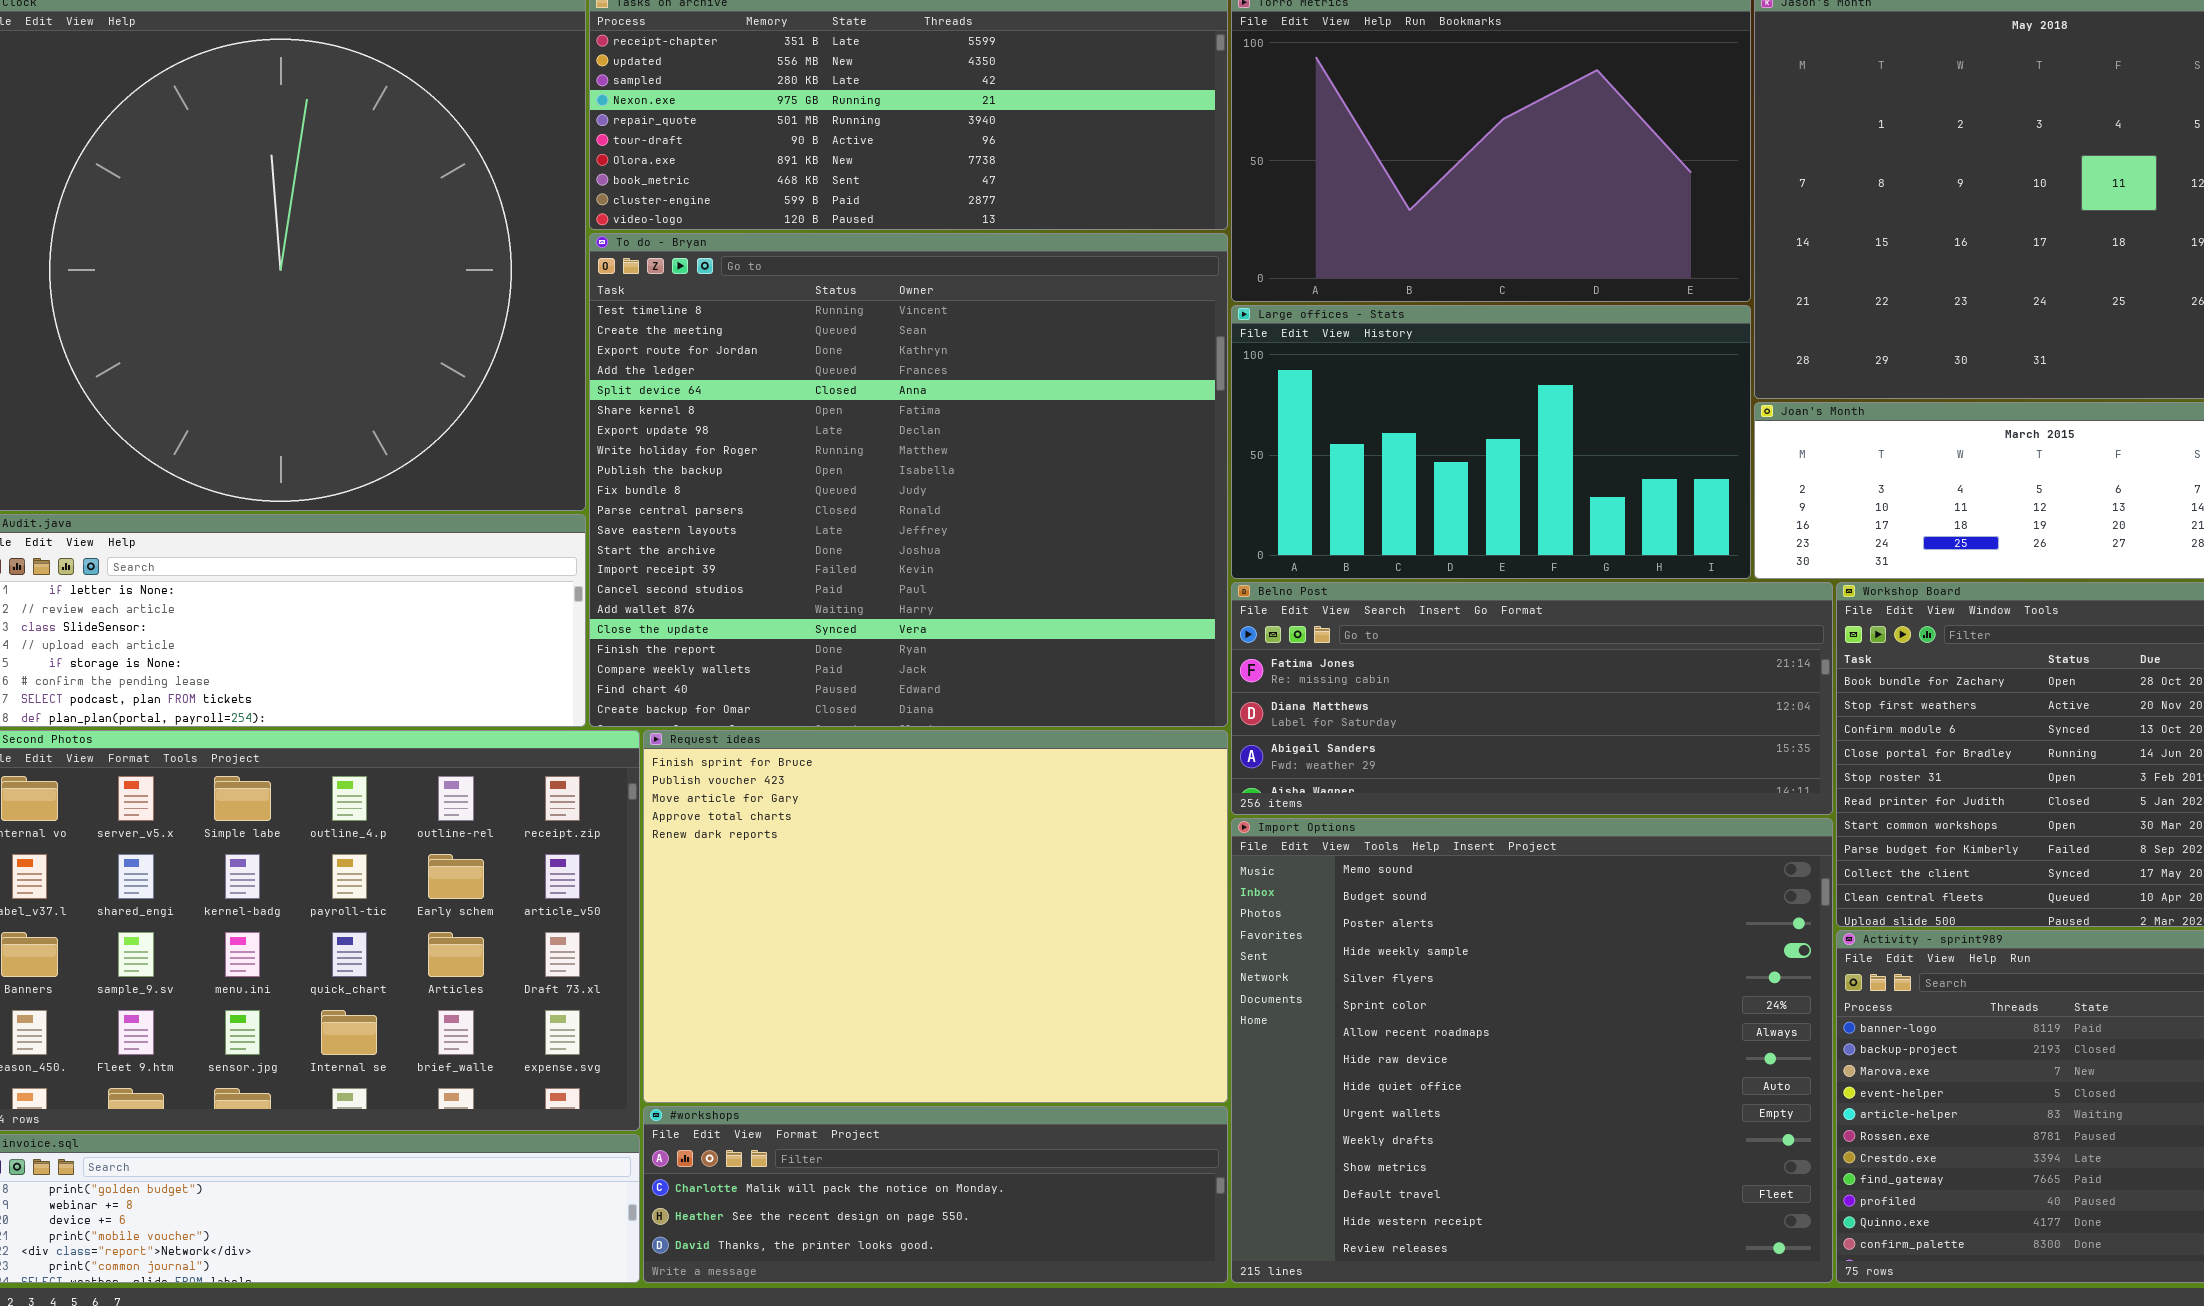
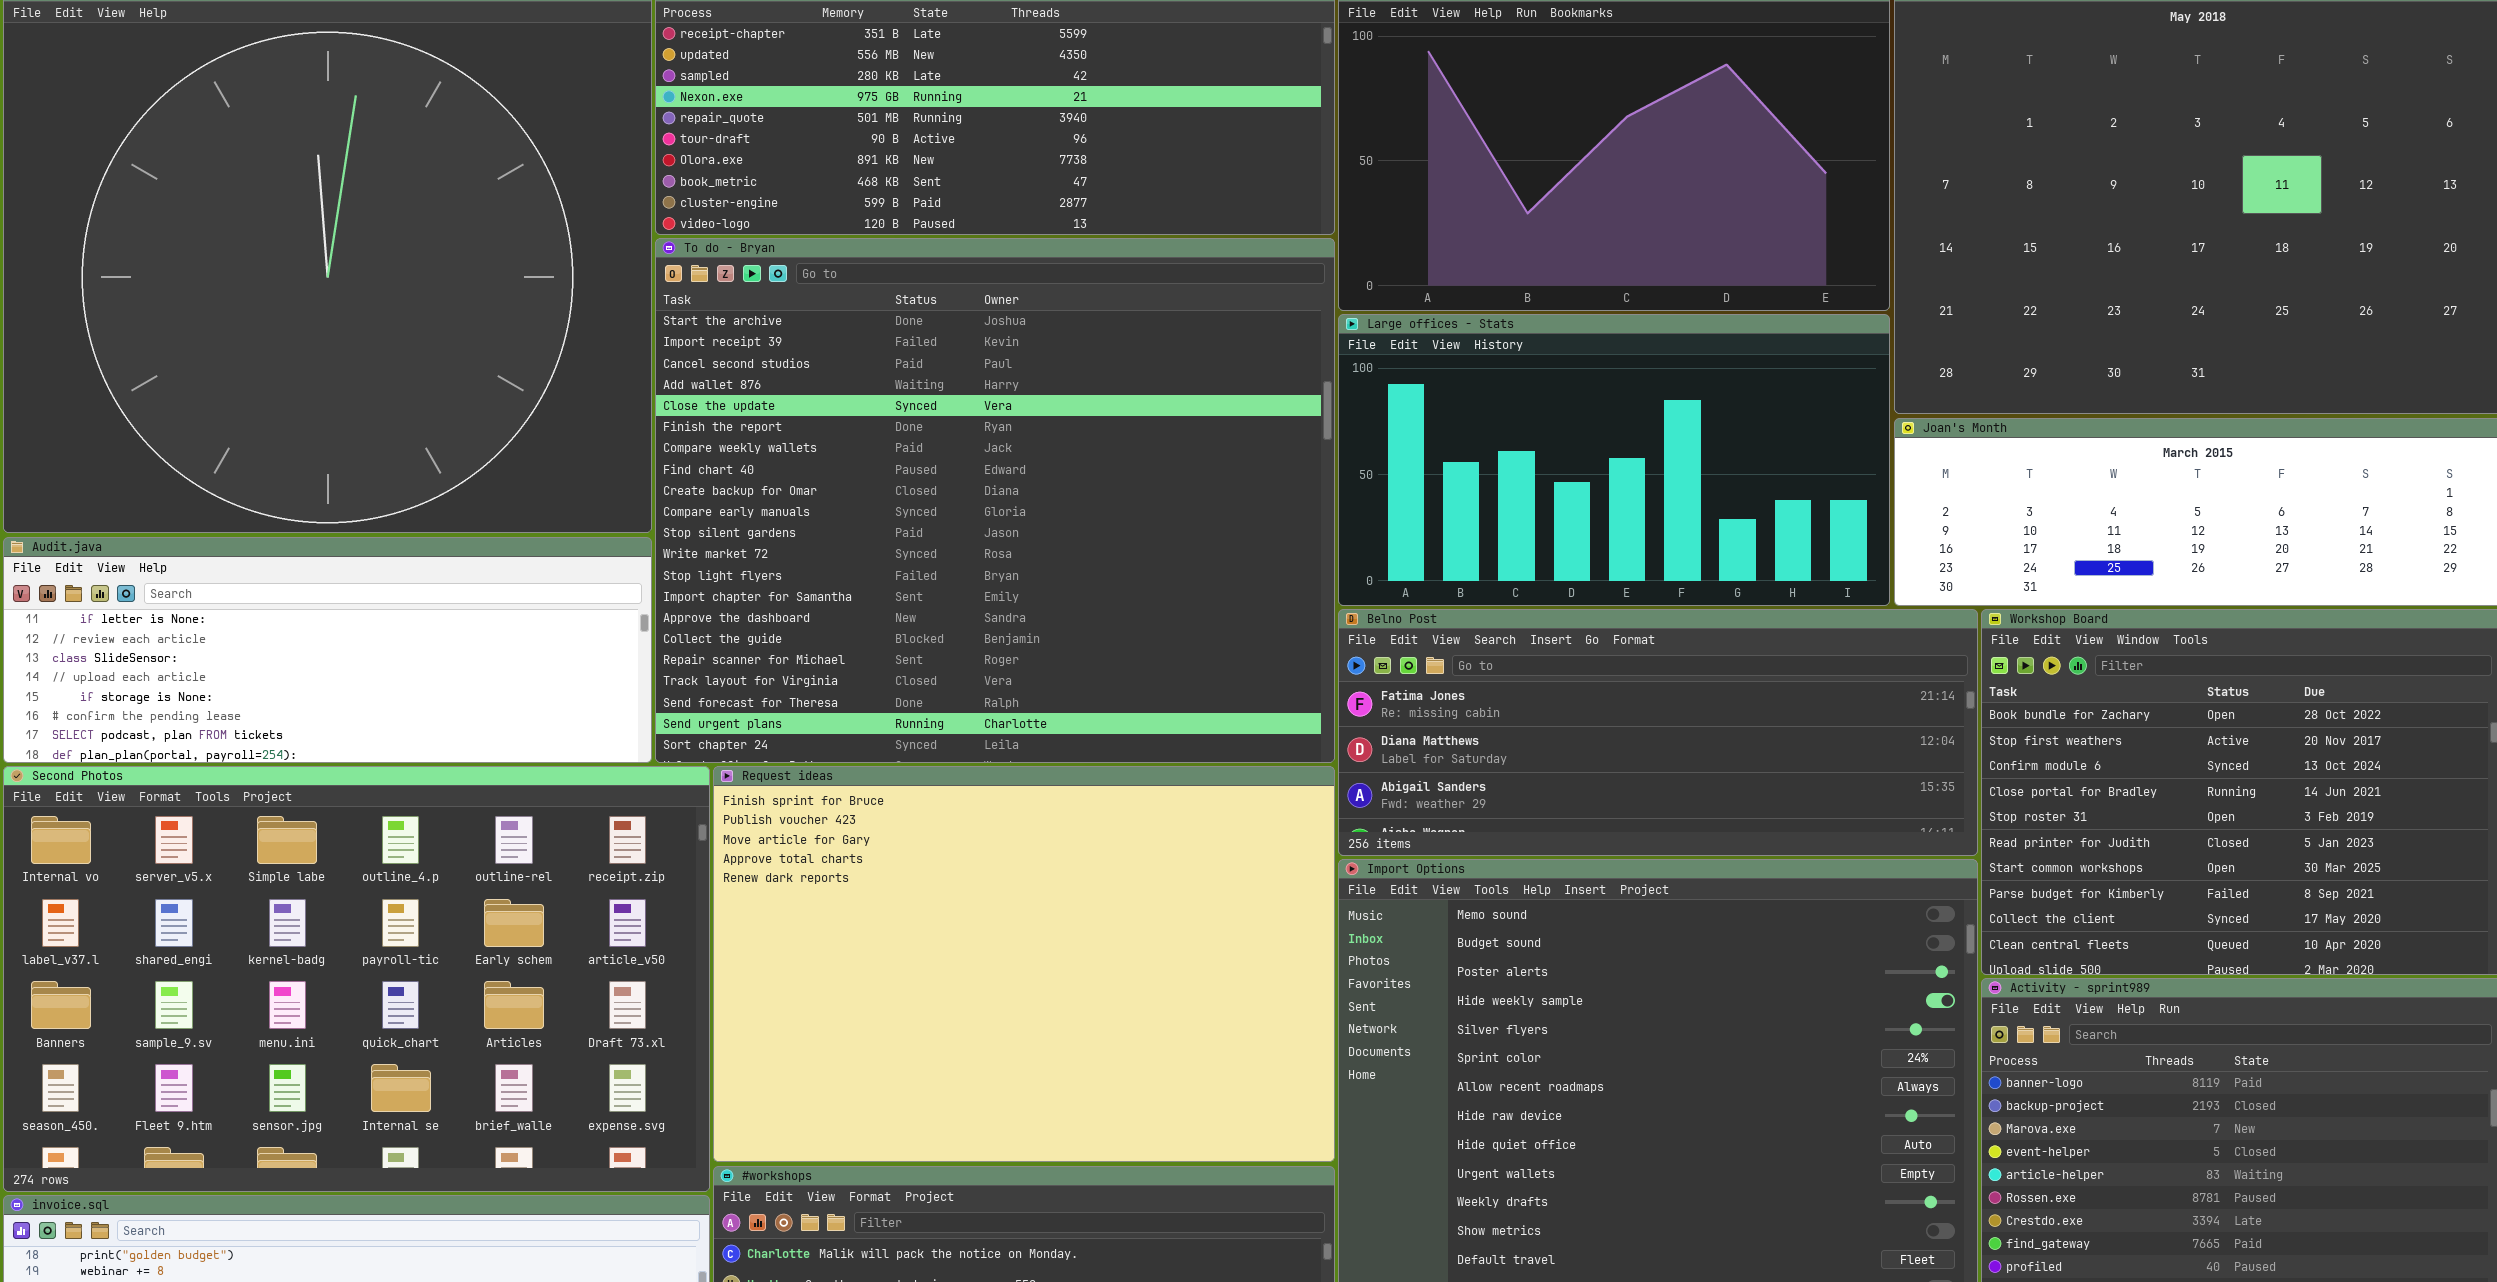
To do - Bryan: [589,233,1228,727] -> [655,238,1335,763], scrolled down 12 rows

